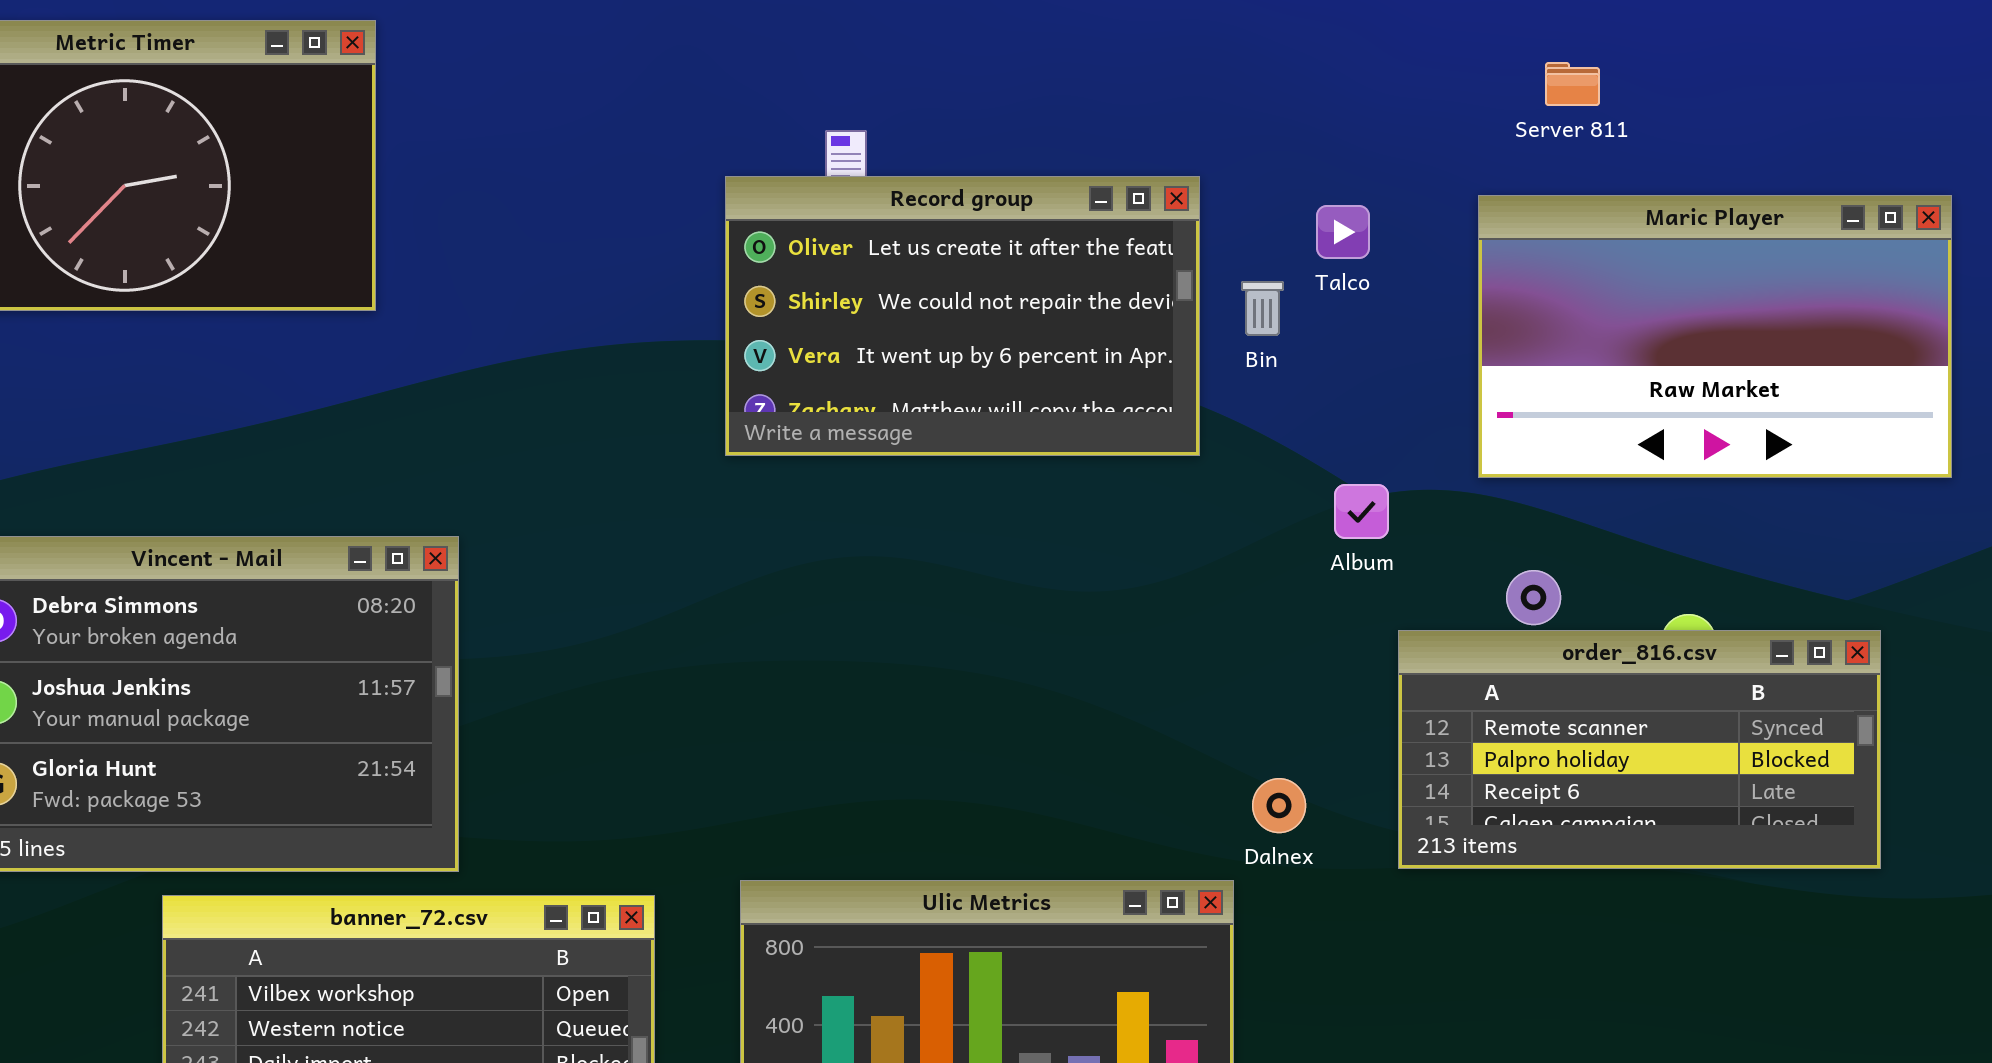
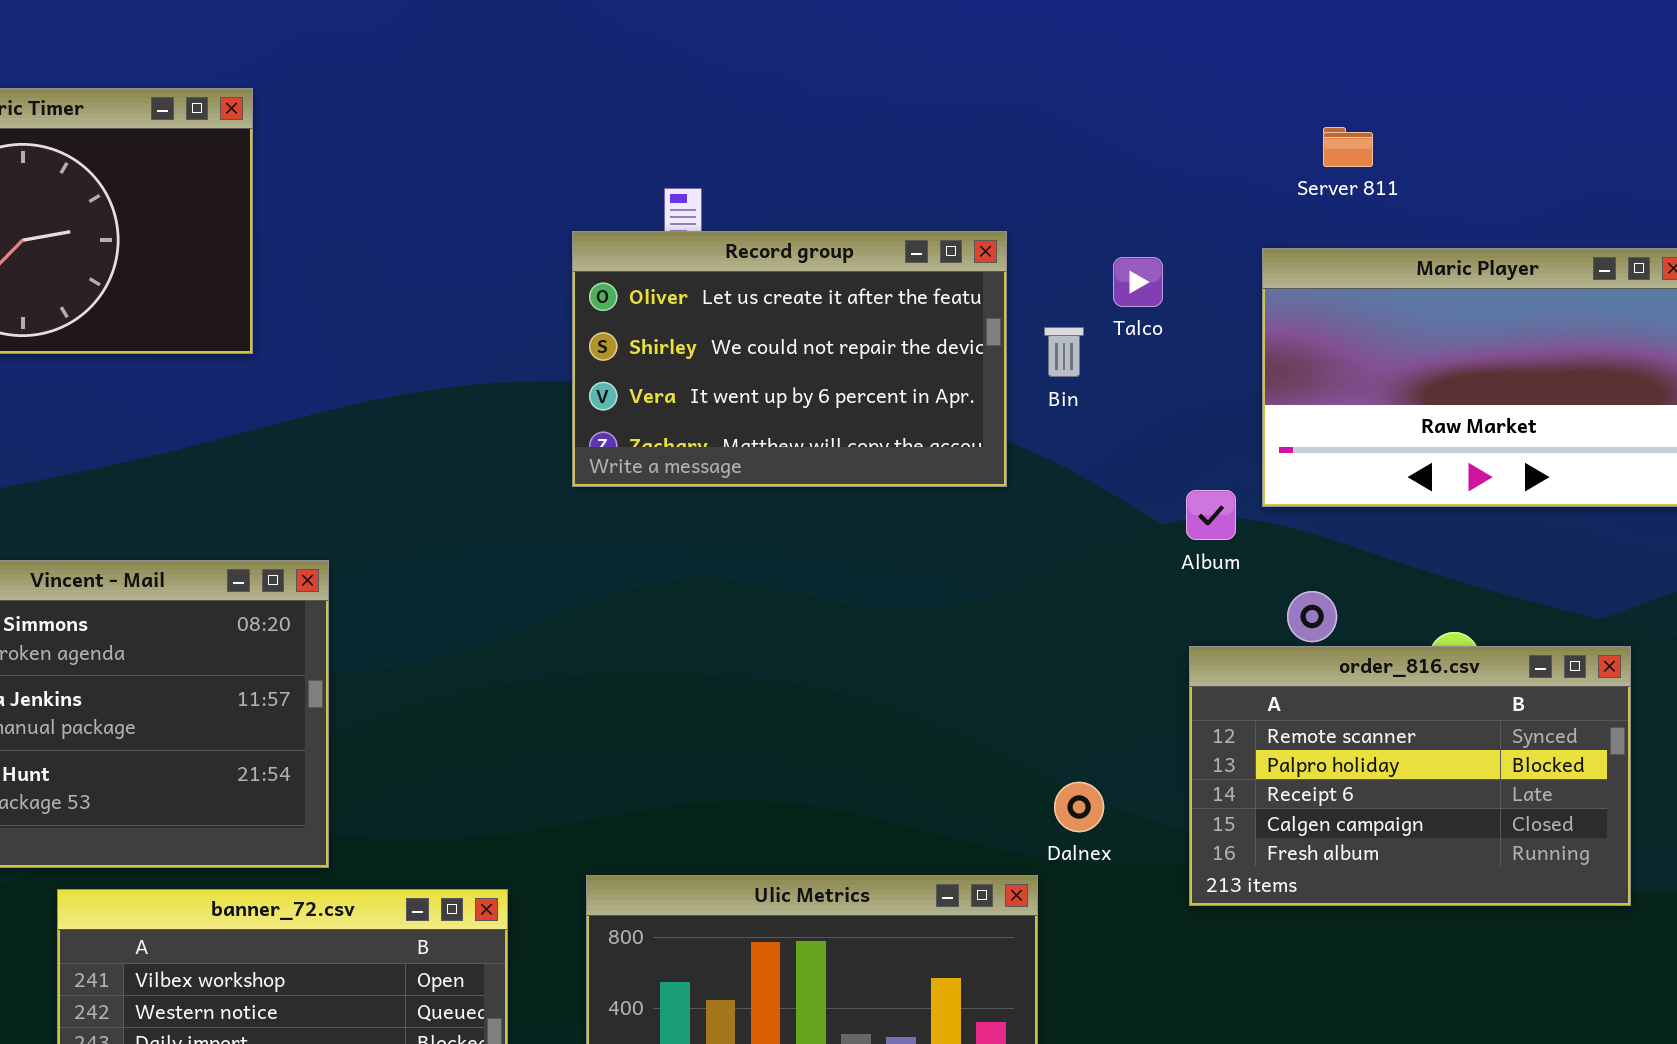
Album: [1334,484,1389,539] -> [1186,490,1236,540], moved
order_816.csv: [1398,630,1881,869] -> [1189,646,1631,906], resized

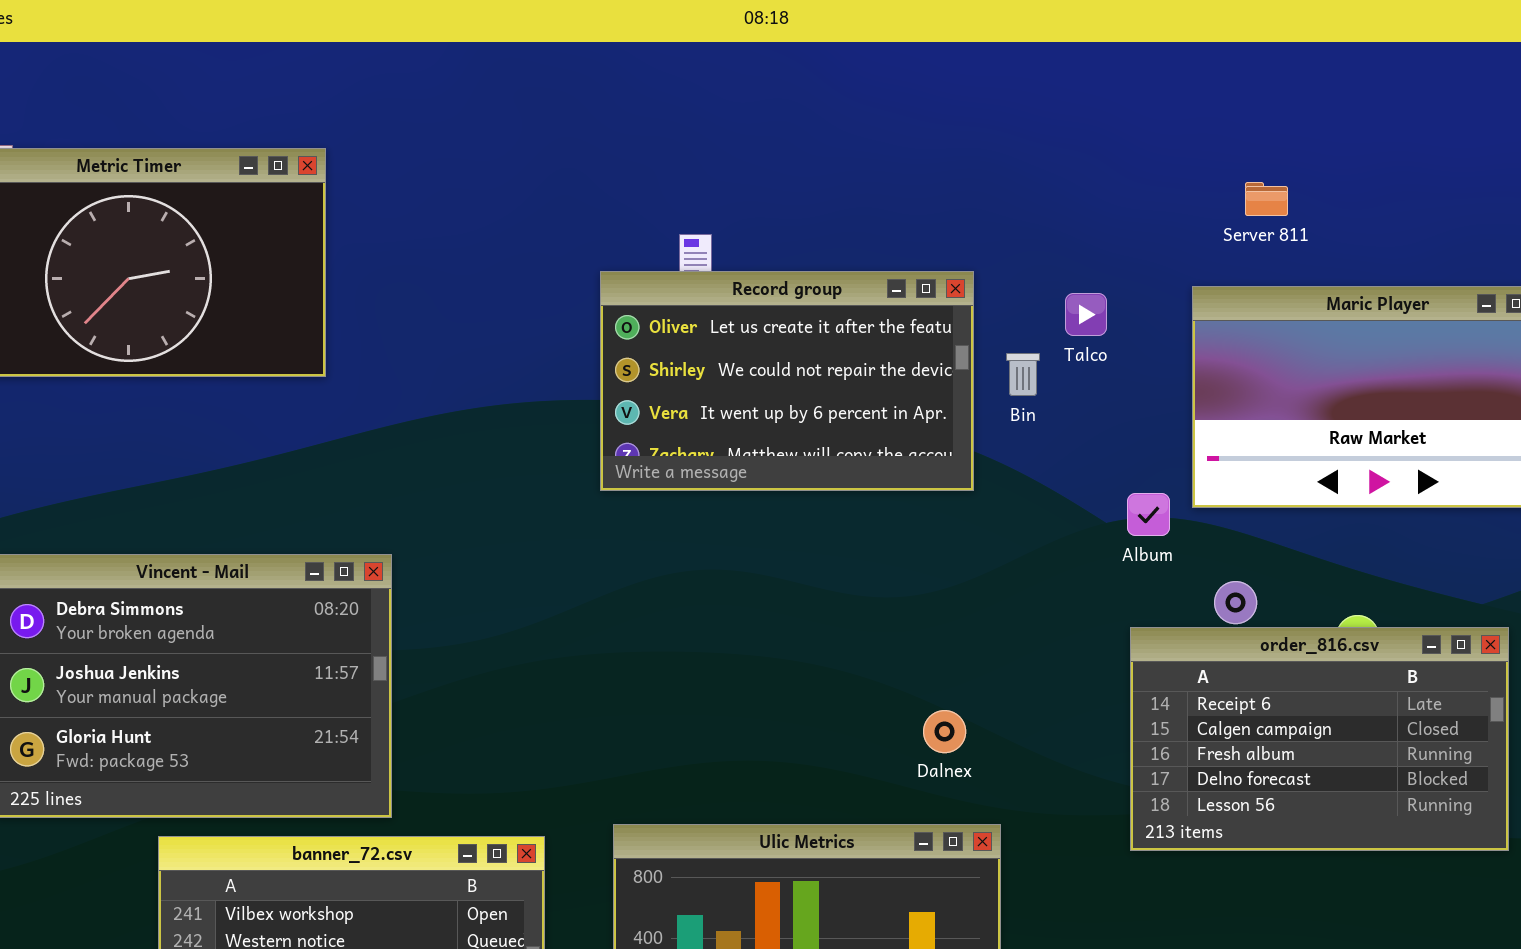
order_816.csv: [1189,646,1631,906] -> [1130,627,1509,851], scrolled down 2 rows
Dalnex: [1054,782,1104,832] -> [923,710,966,753], moved

